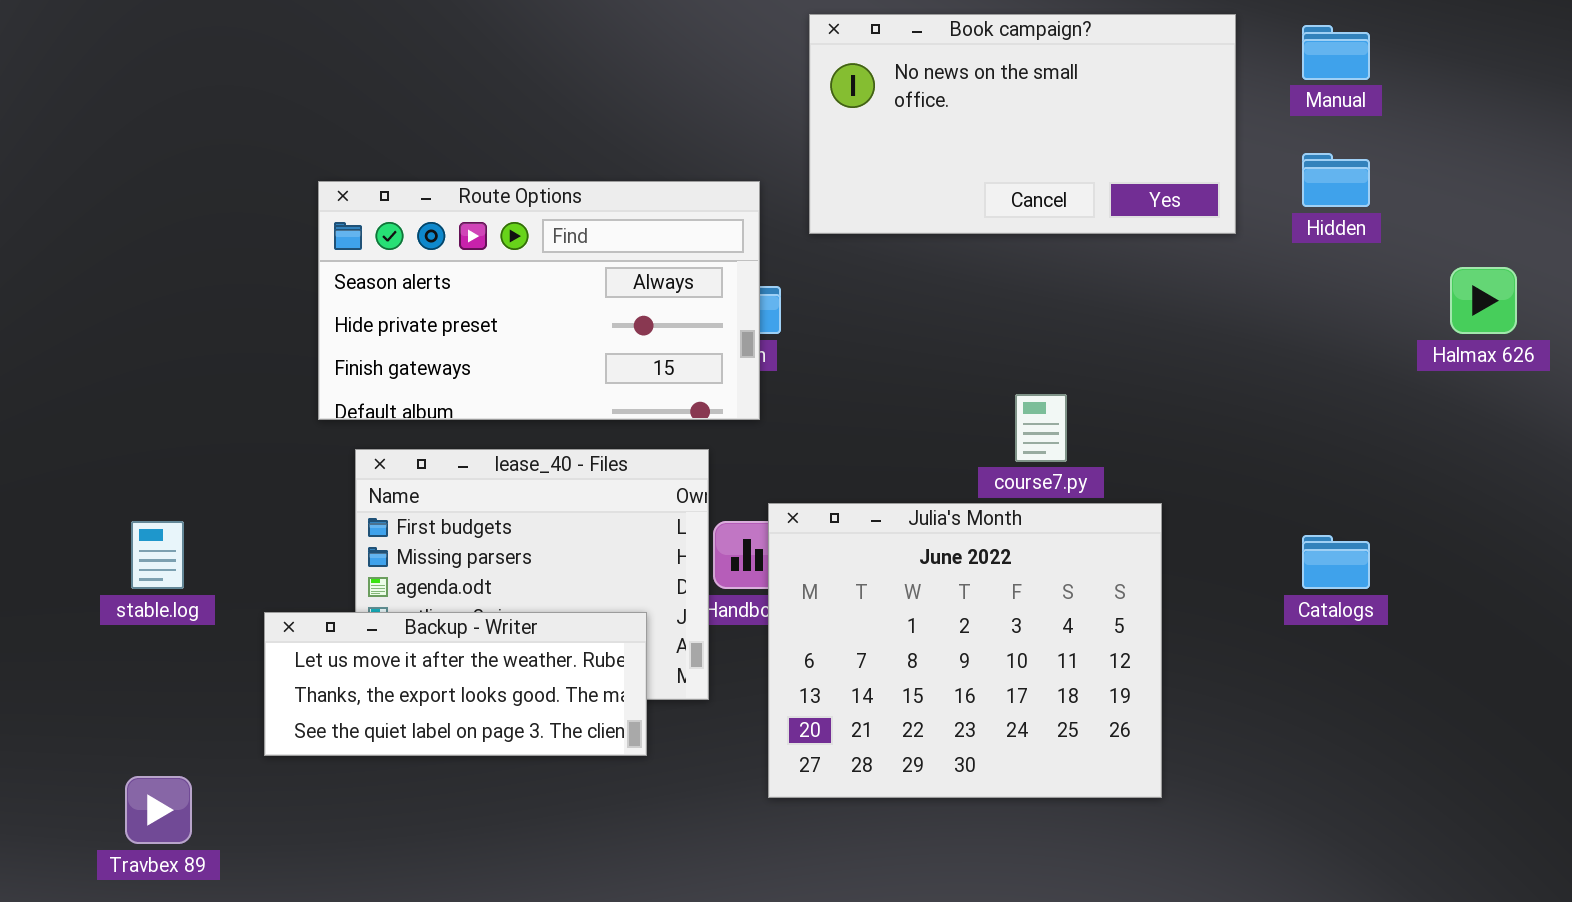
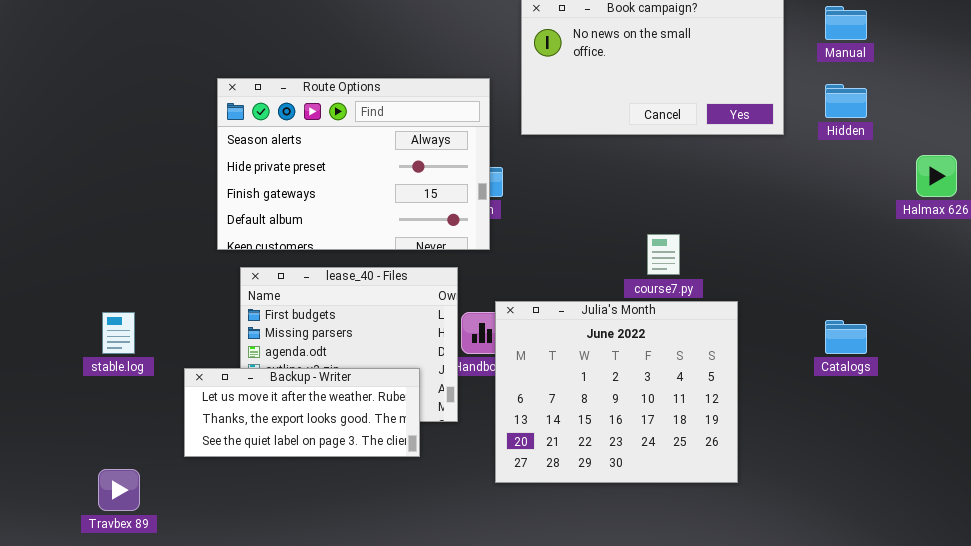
Route Options: [318,181,760,420] -> [217,78,490,250], resized

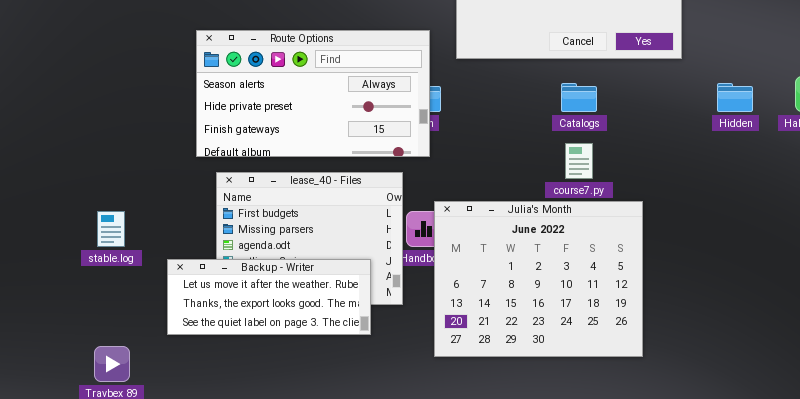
Route Options: [217,78,490,250] -> [196,30,430,157], resized
Hidden: [825,84,867,118] -> [717,83,753,112], moved
Catalogs: [825,320,867,354] -> [561,83,597,112], moved

